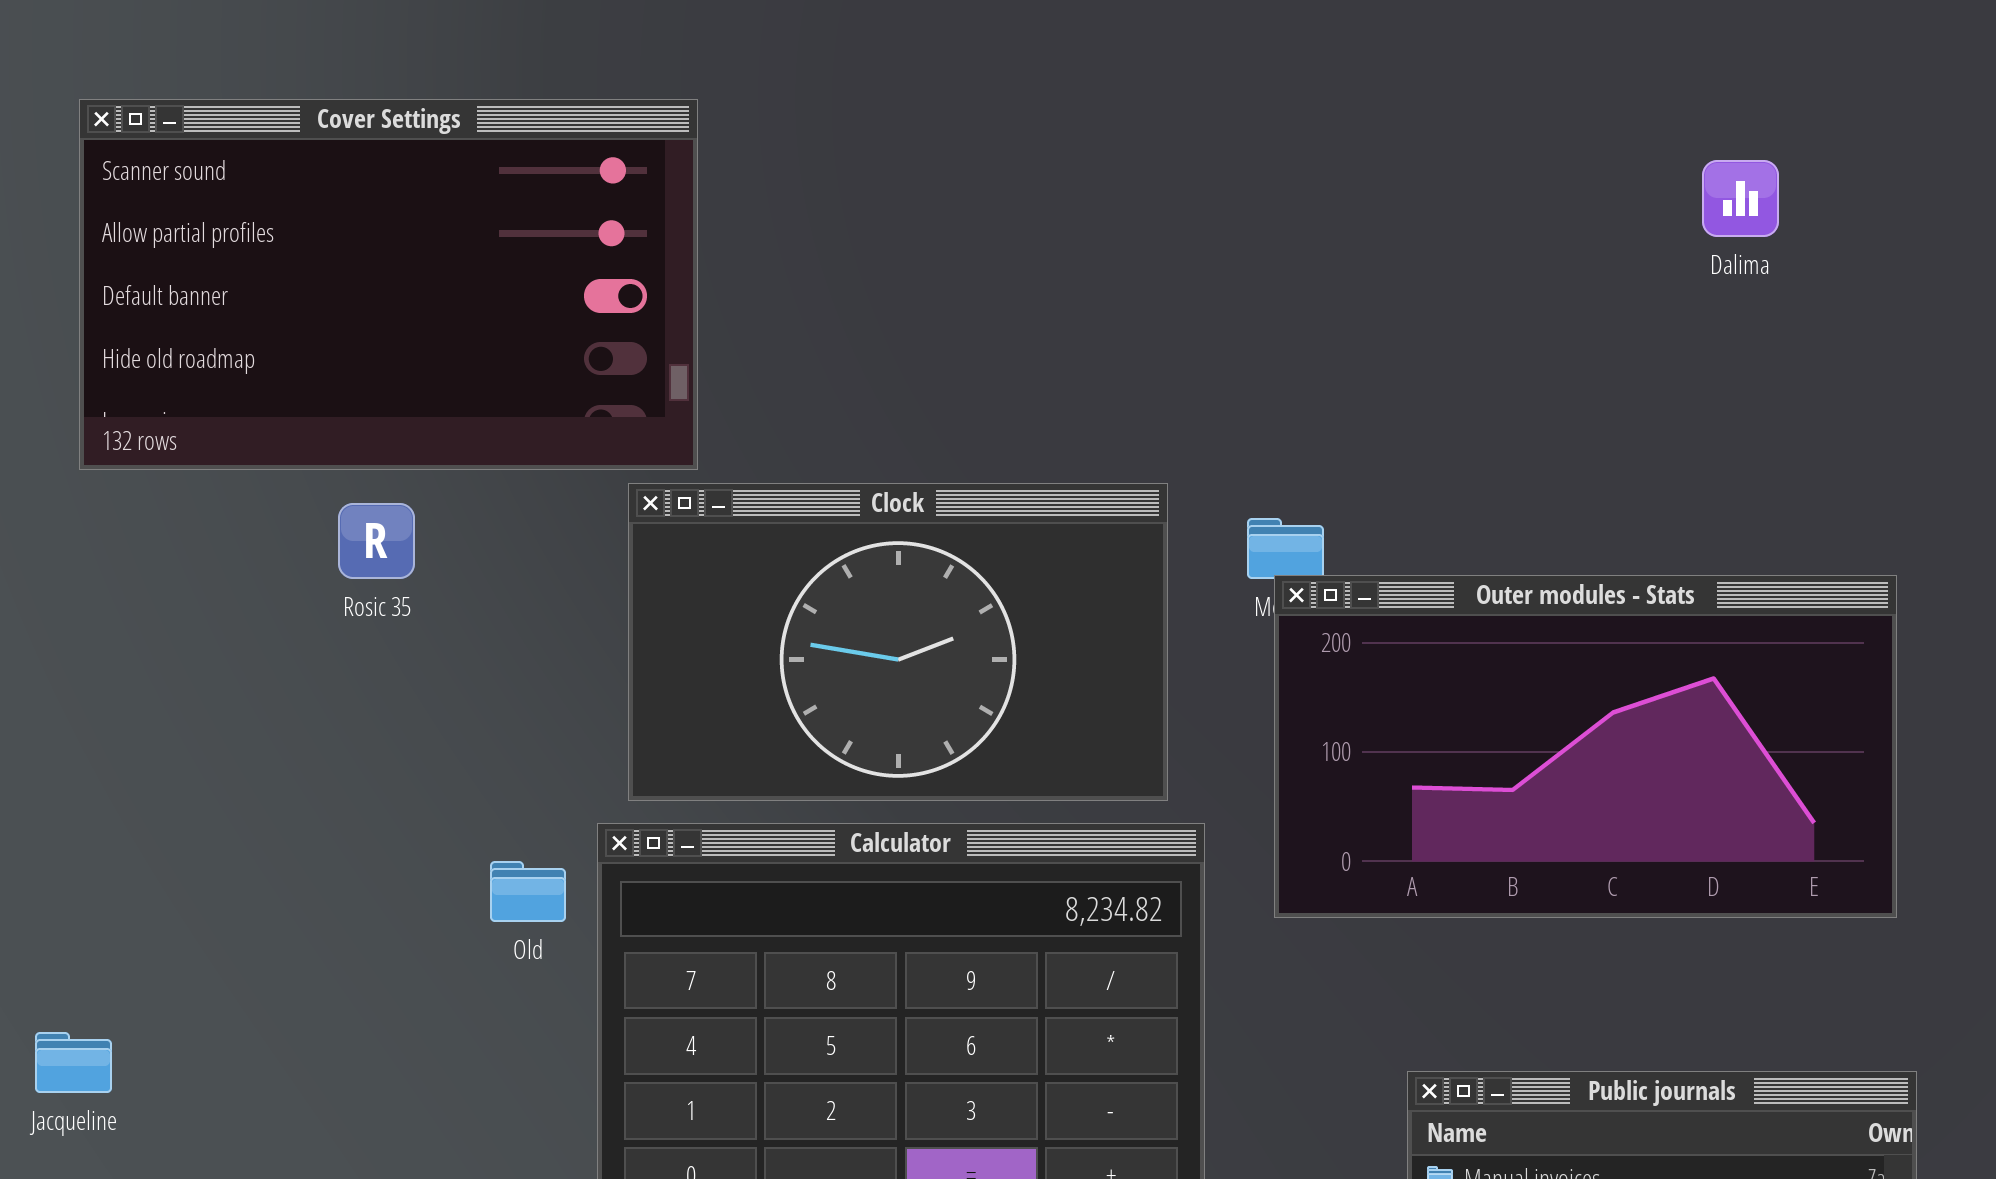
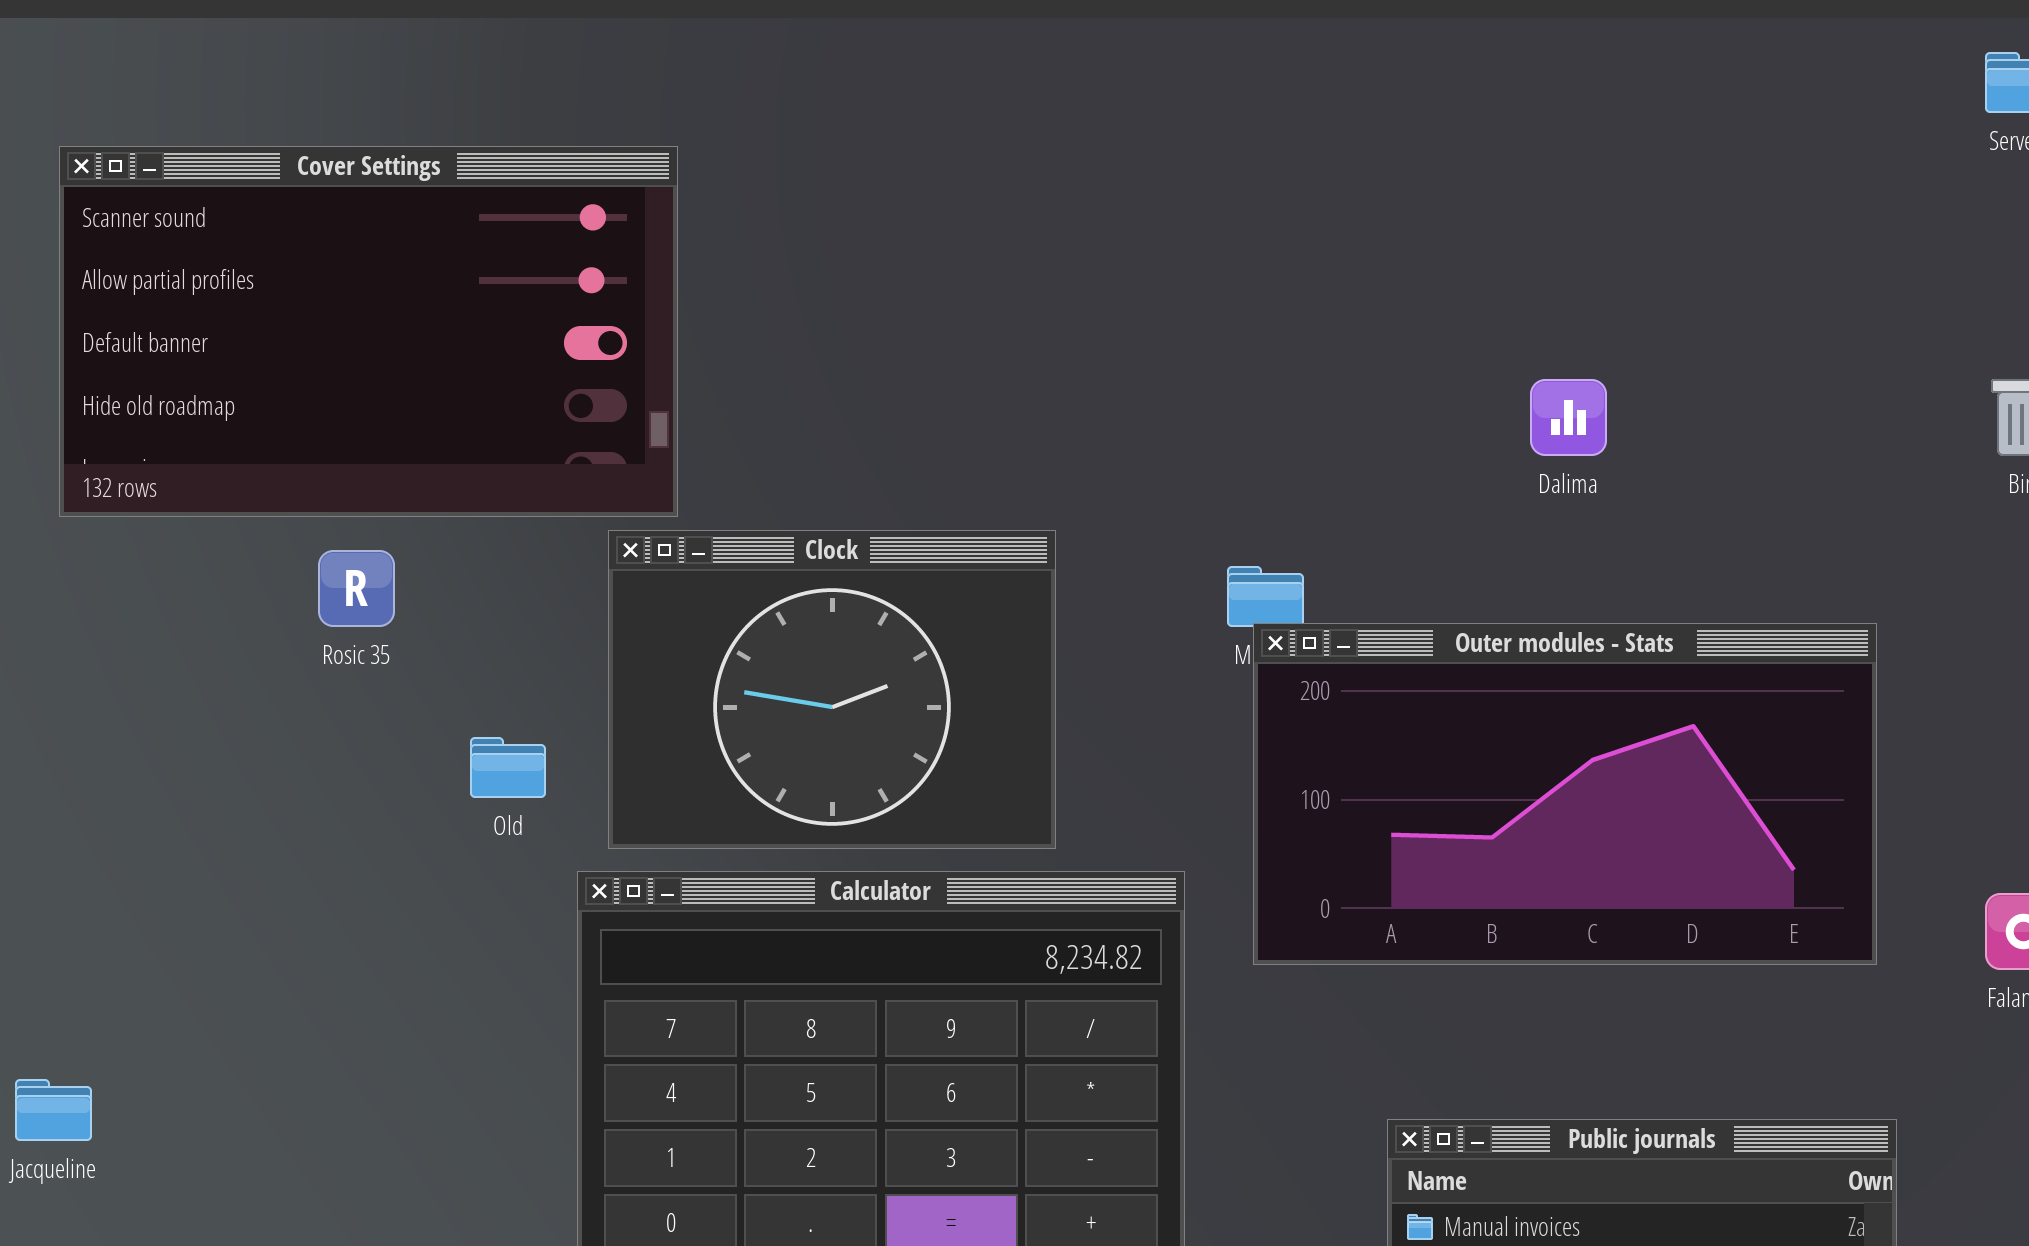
Dalima: [1702,160,1779,237] -> [1530,379,1607,456], moved
Clock: [628,483,1168,801] -> [608,530,1056,849], resized
Old: [490,861,566,922] -> [470,737,546,798], moved

